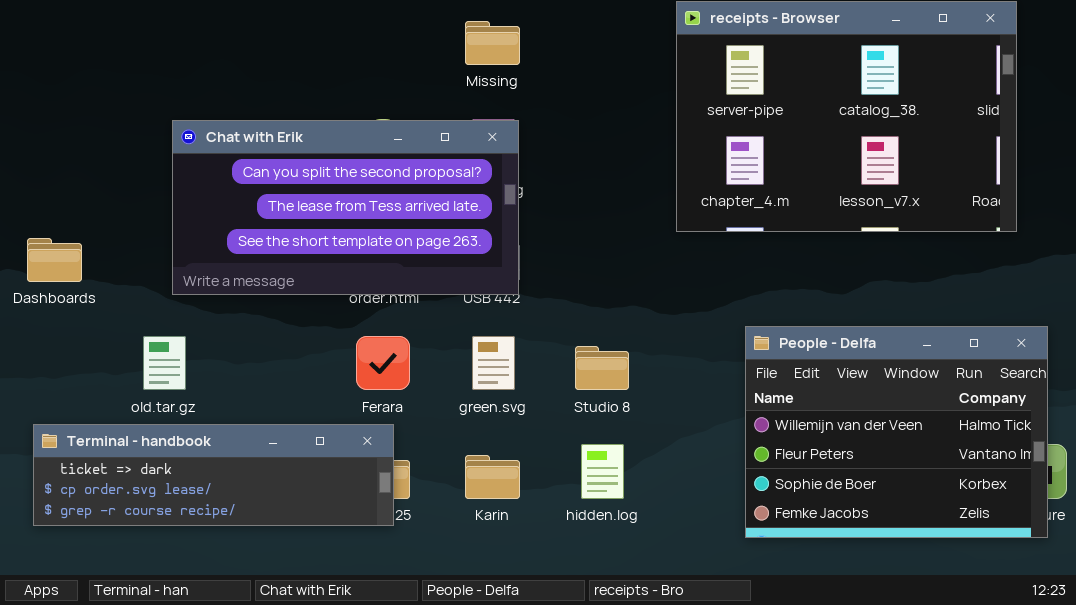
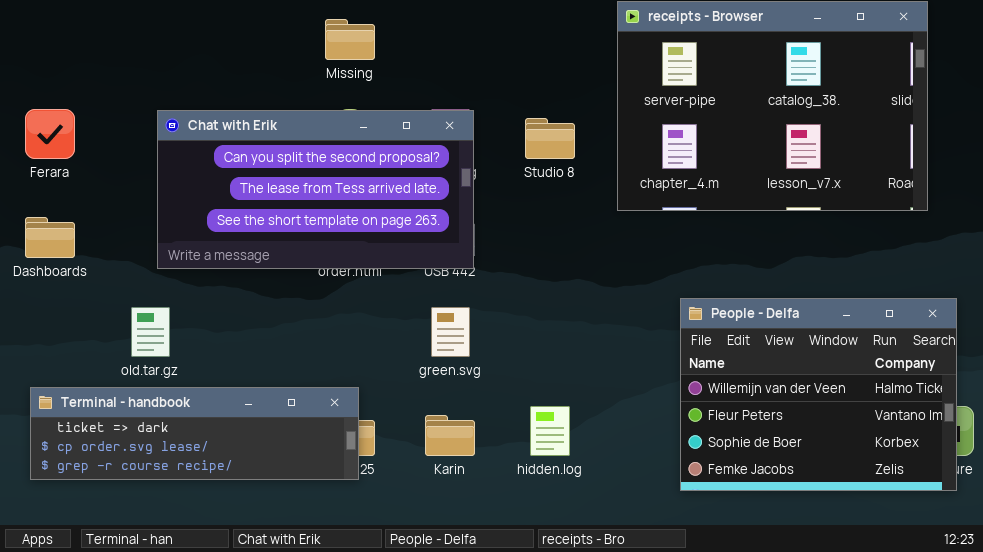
Missing: [465,21,520,65] -> [325,19,375,60], moved
Ferara: [356,336,410,390] -> [25,109,75,159], moved
Studio 8: [575,346,629,390] -> [525,118,575,159], moved

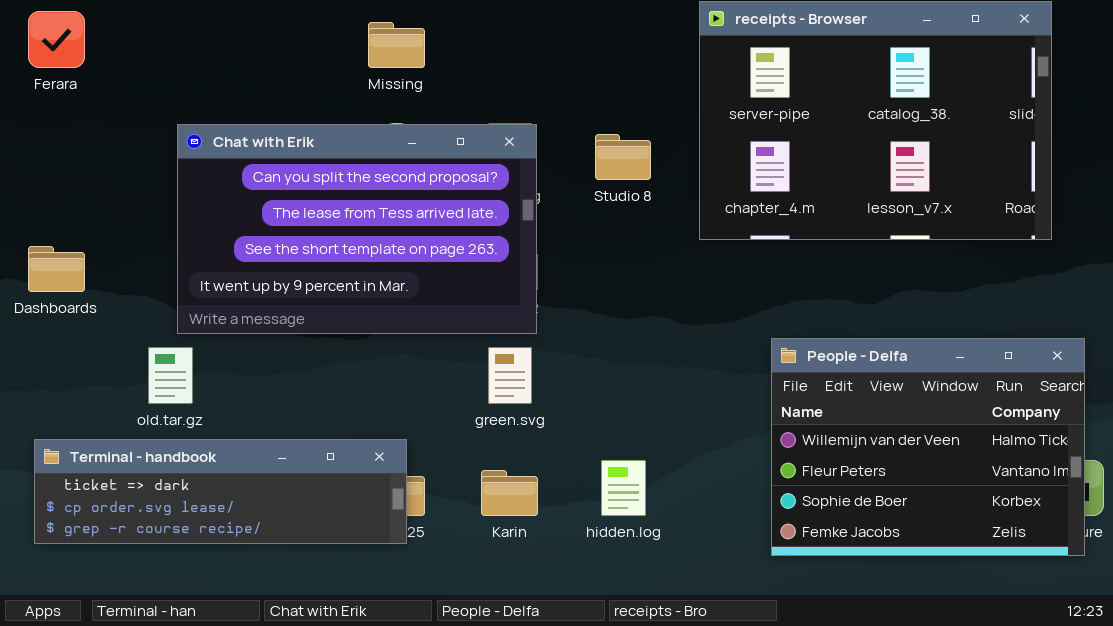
Ferara: [25,109,75,159] -> [28,11,85,68], moved
Chat with Erik: [157,110,474,269] -> [177,124,537,334], resized

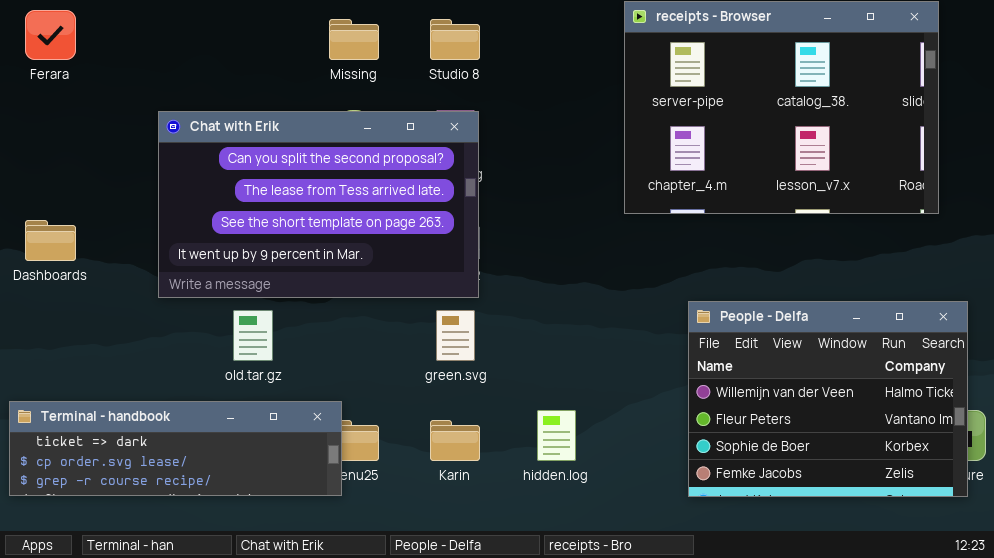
Studio 8: [595,134,651,180] -> [430,19,480,60], moved
old.tar.gz: [148,347,193,404] -> [233,310,273,361], moved
Terminal - handbook: [34,439,407,544] -> [9,401,342,496], moved

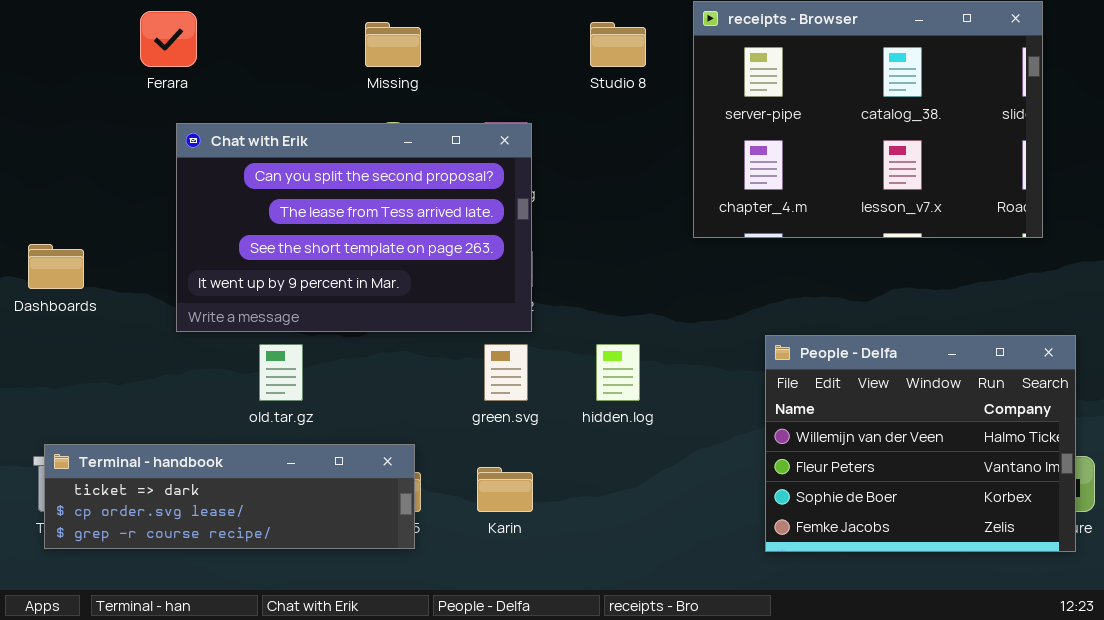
Ferara: [25,10,76,60] -> [140,11,197,67], moved
Studio 8: [430,19,480,60] -> [590,22,646,67], moved
Terminal - handbook: [9,401,342,496] -> [44,444,415,549], moved
hidden.log: [537,410,576,461] -> [596,344,640,401], moved

